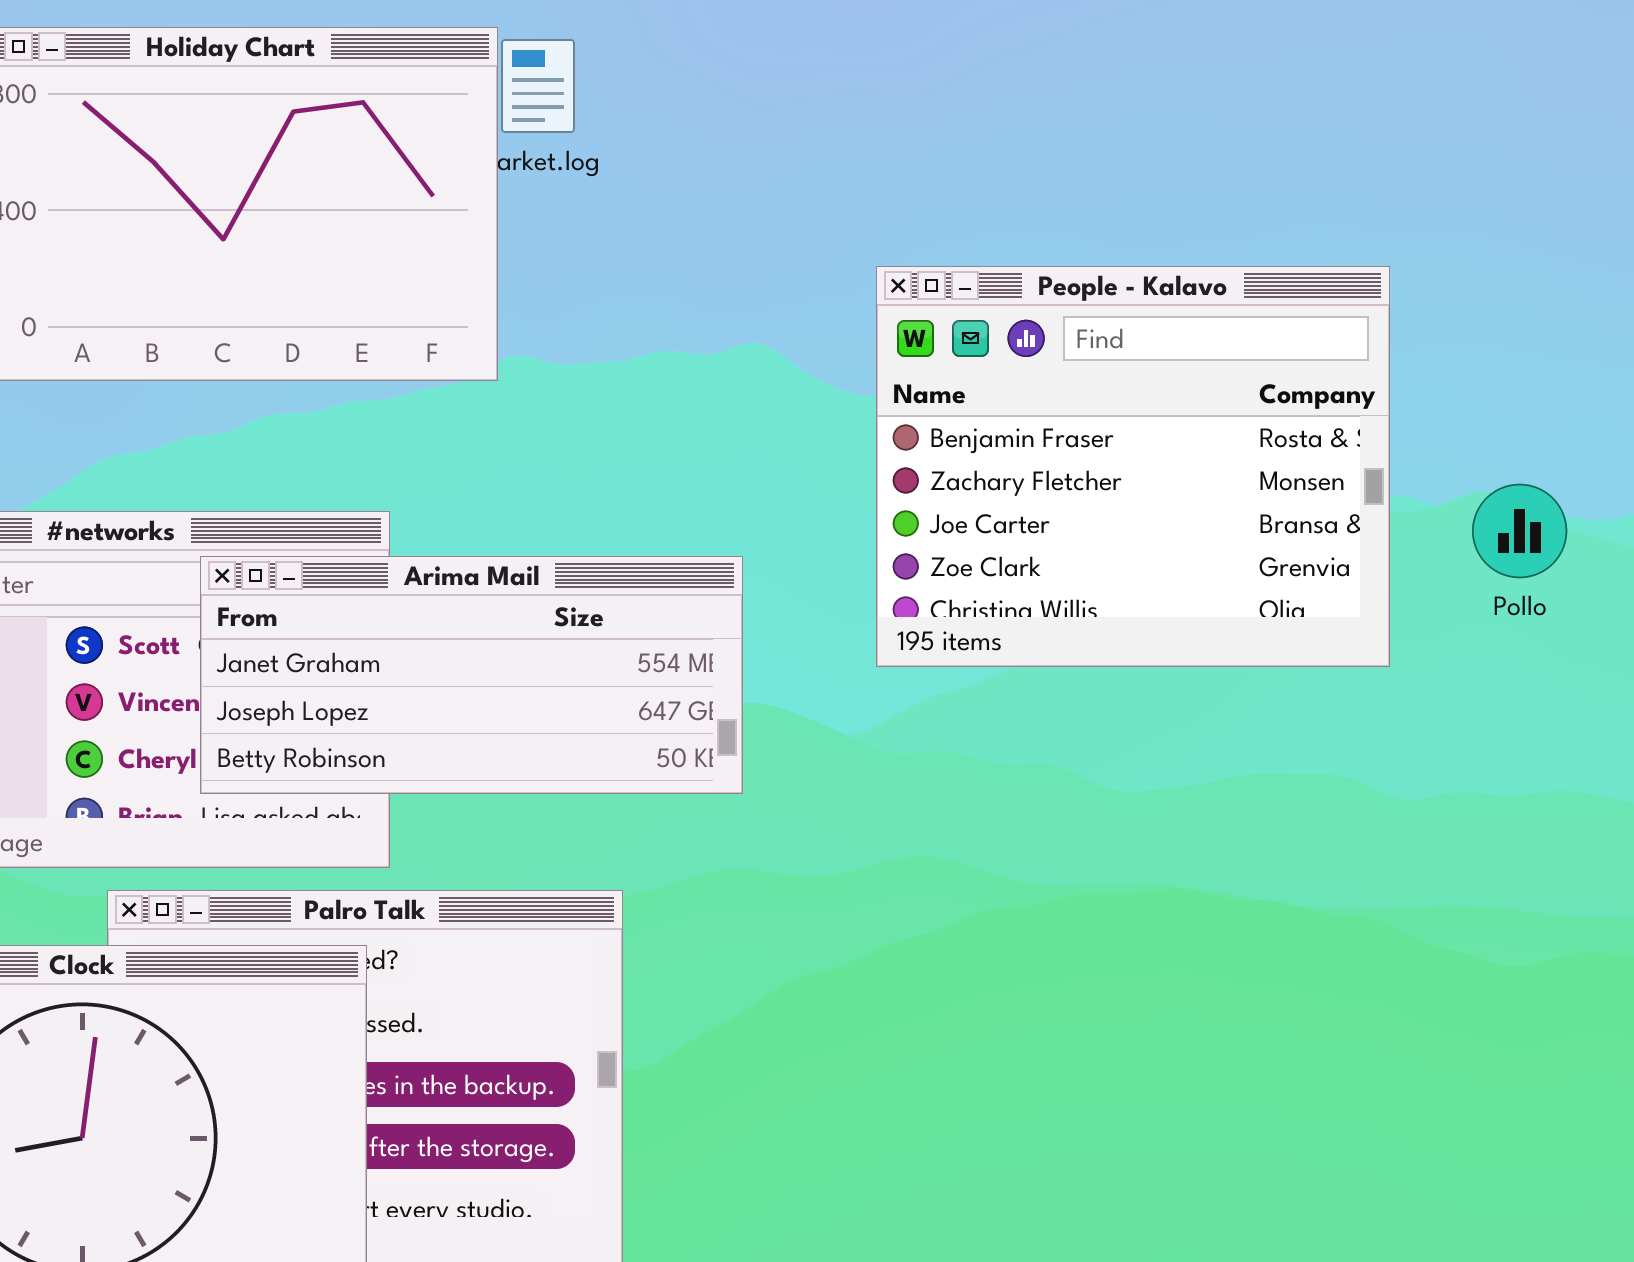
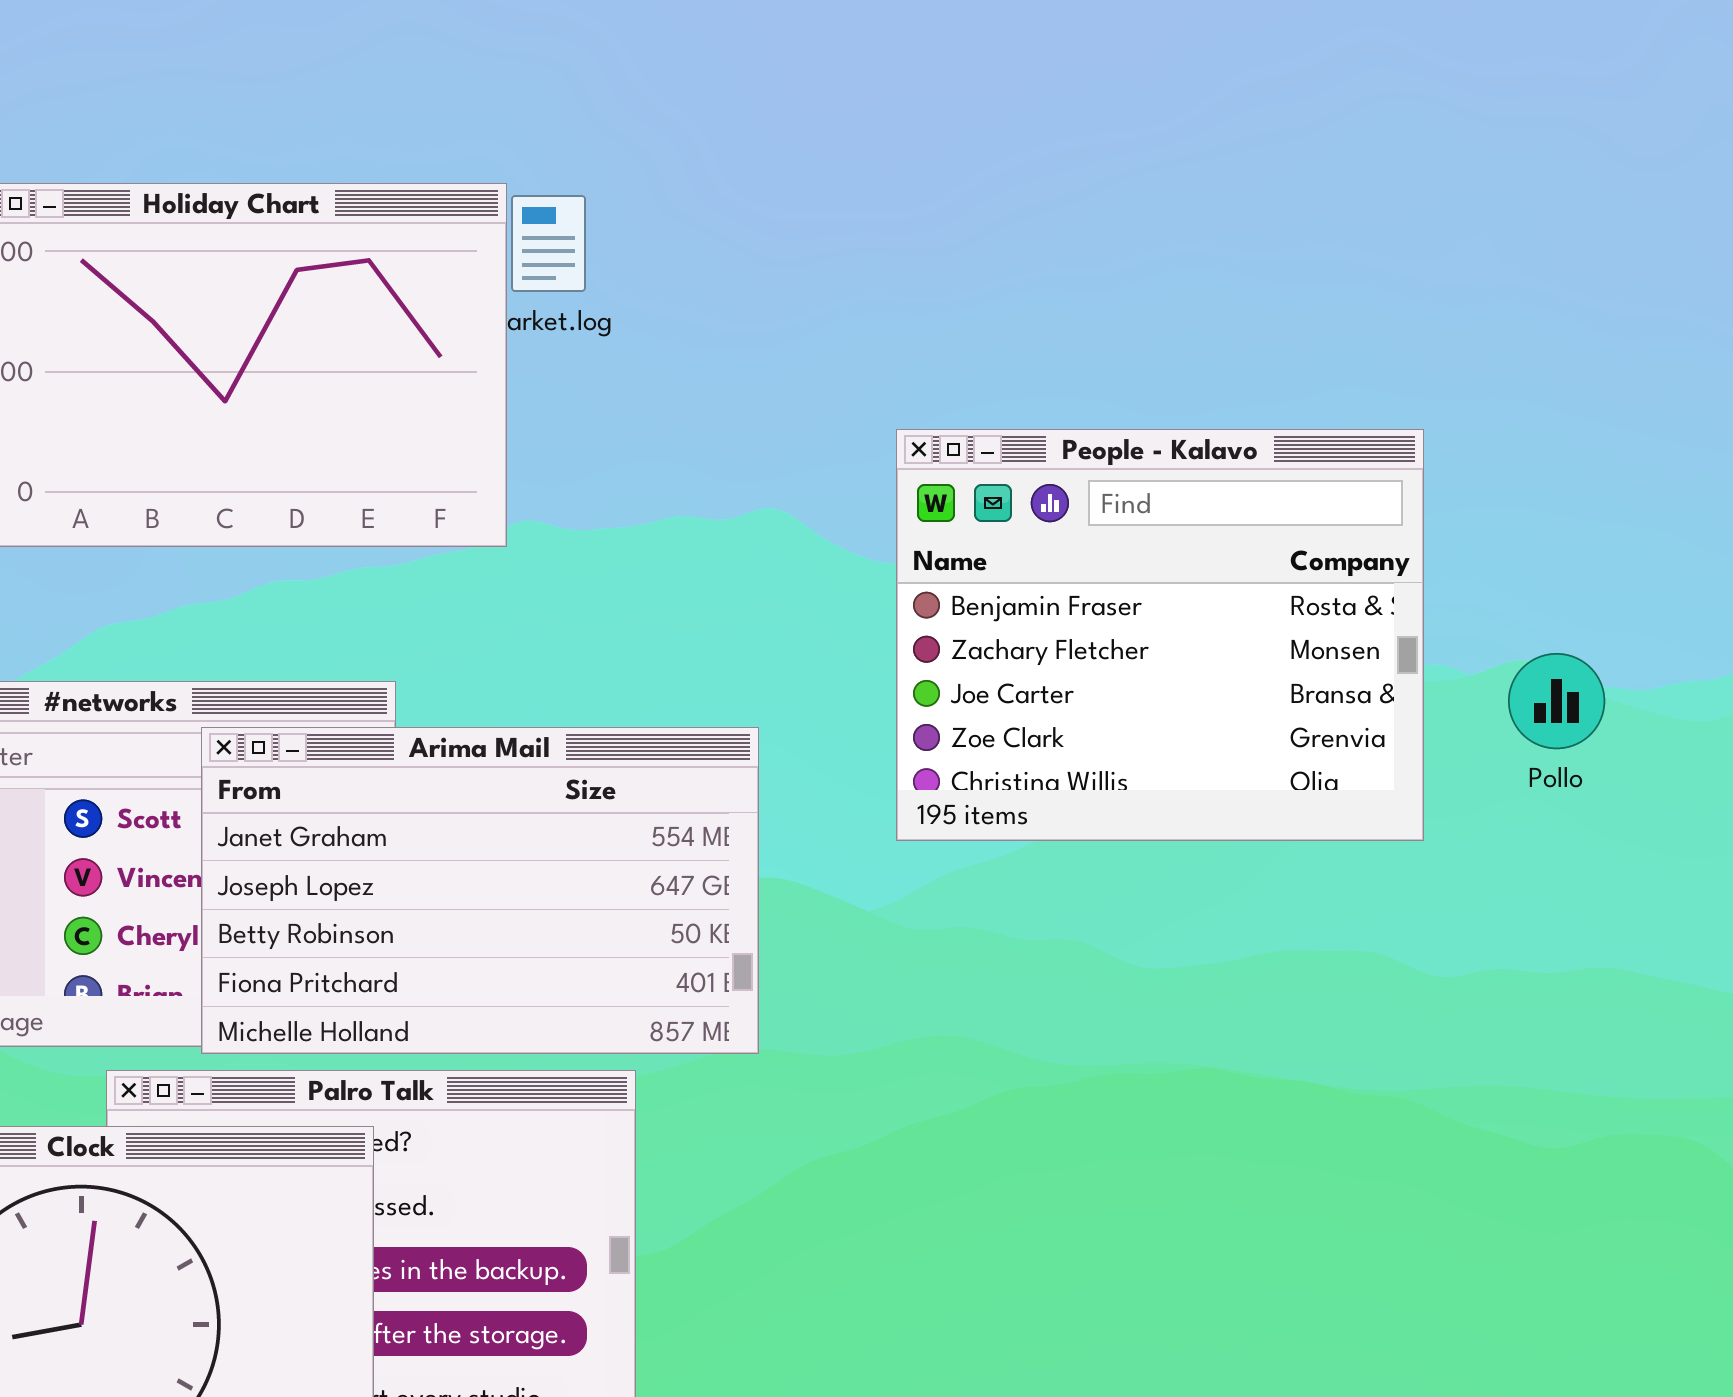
Arima Mail: [200,556,743,794] -> [201,727,759,1054], resized

